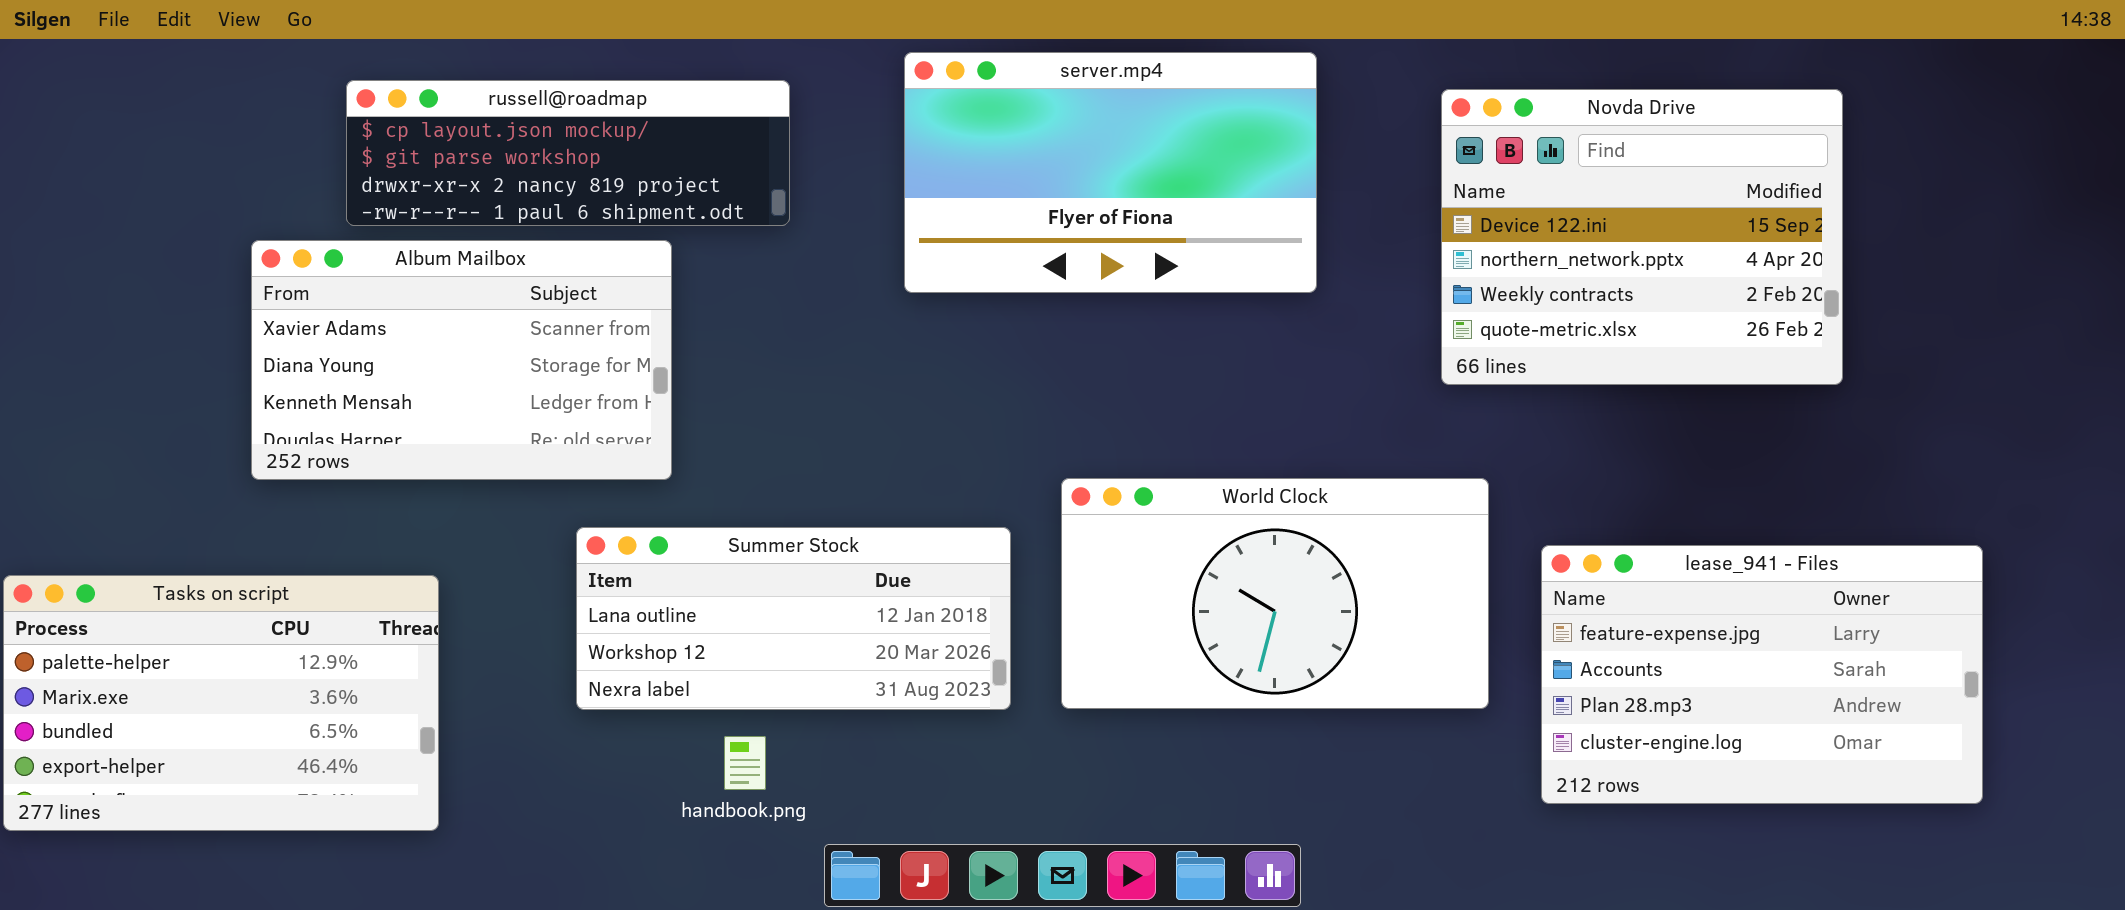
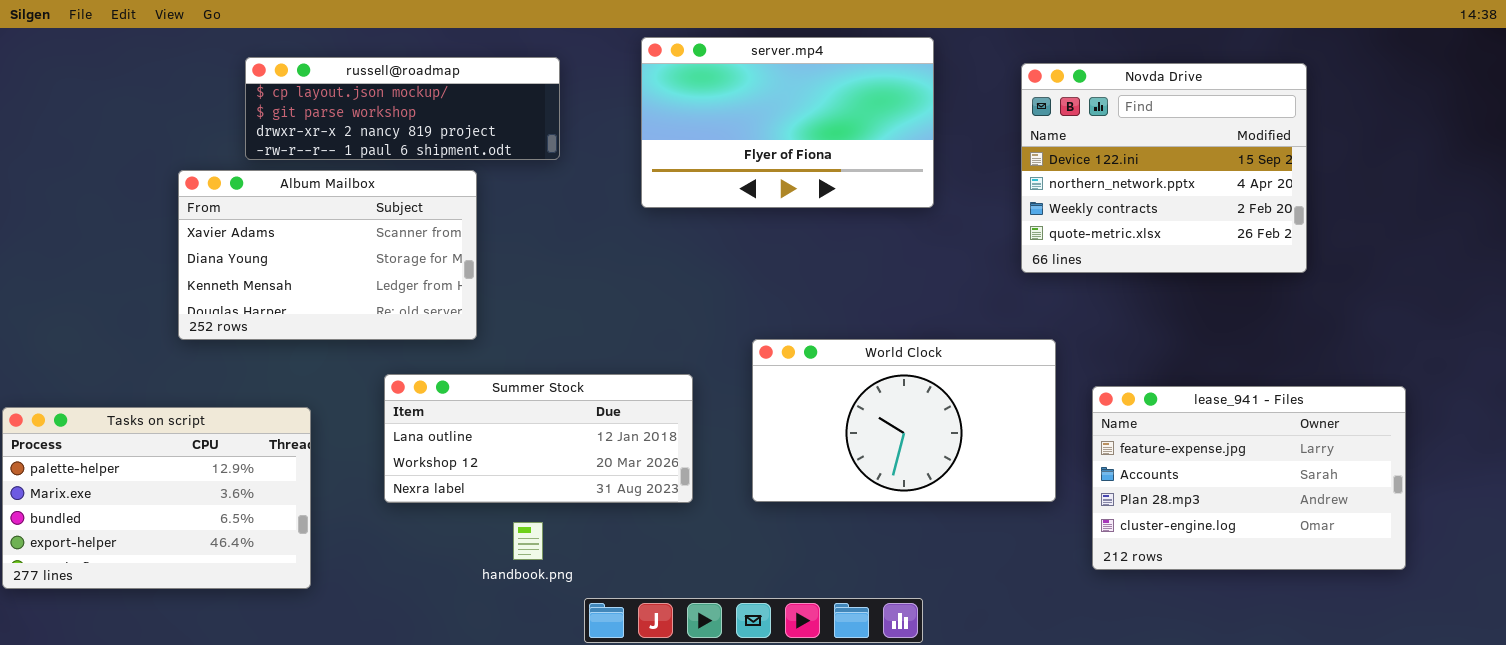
Summer Stock: [576,527,1011,710] -> [384,374,693,503], moved

